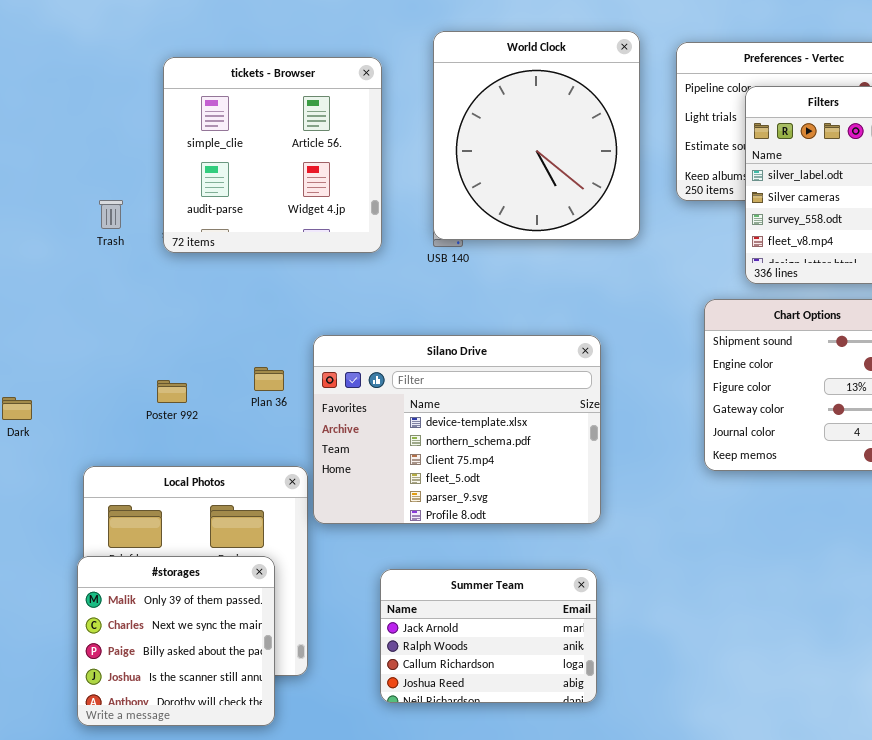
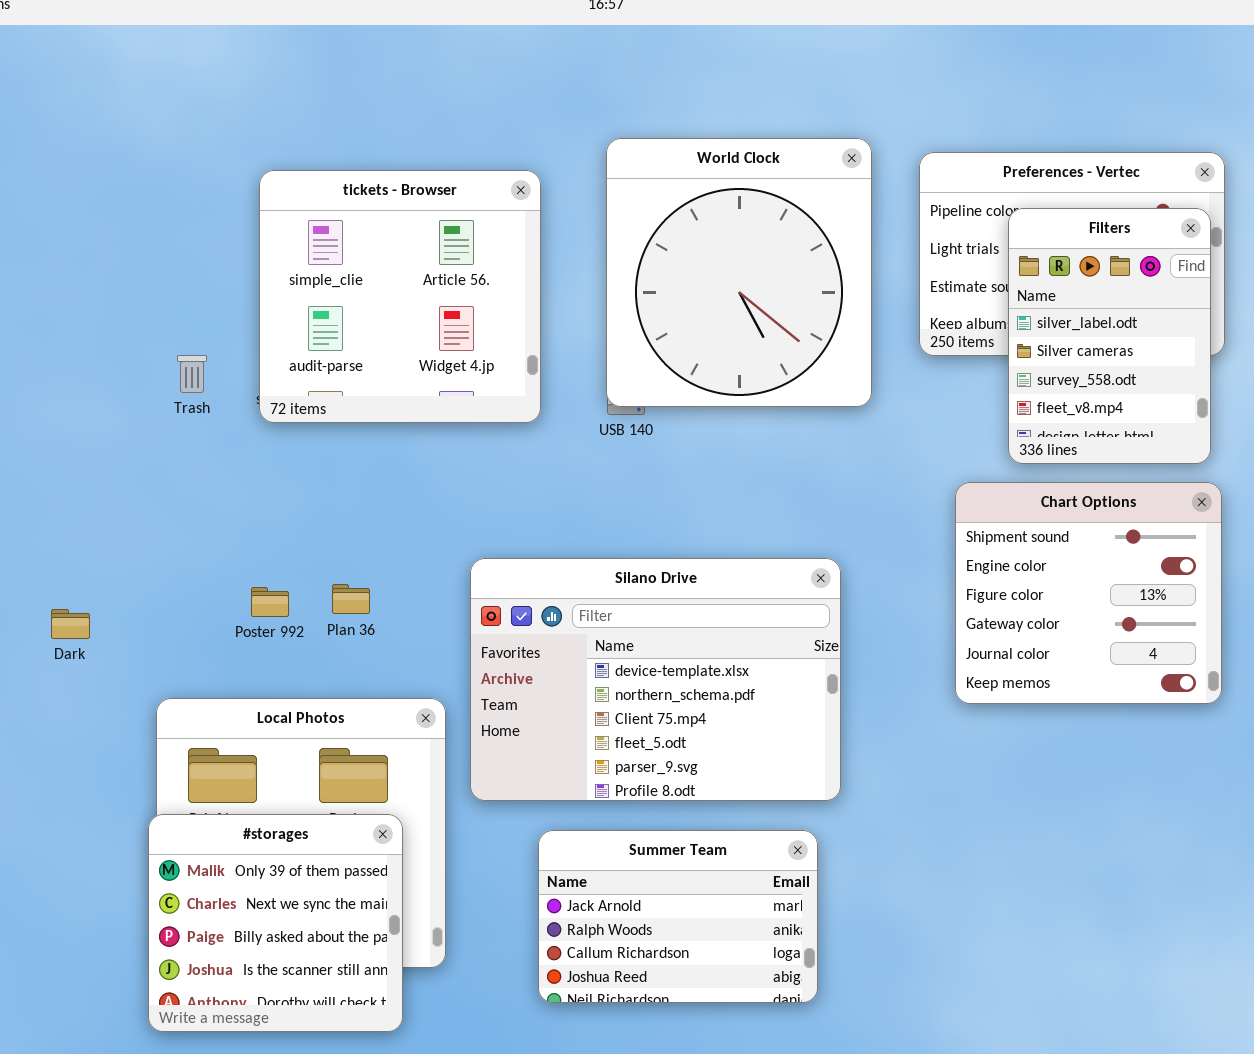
Silano Drive: [313,335,601,524] -> [470,558,841,801], moved
Plan 36: [254,367,284,391] -> [332,584,370,614], moved

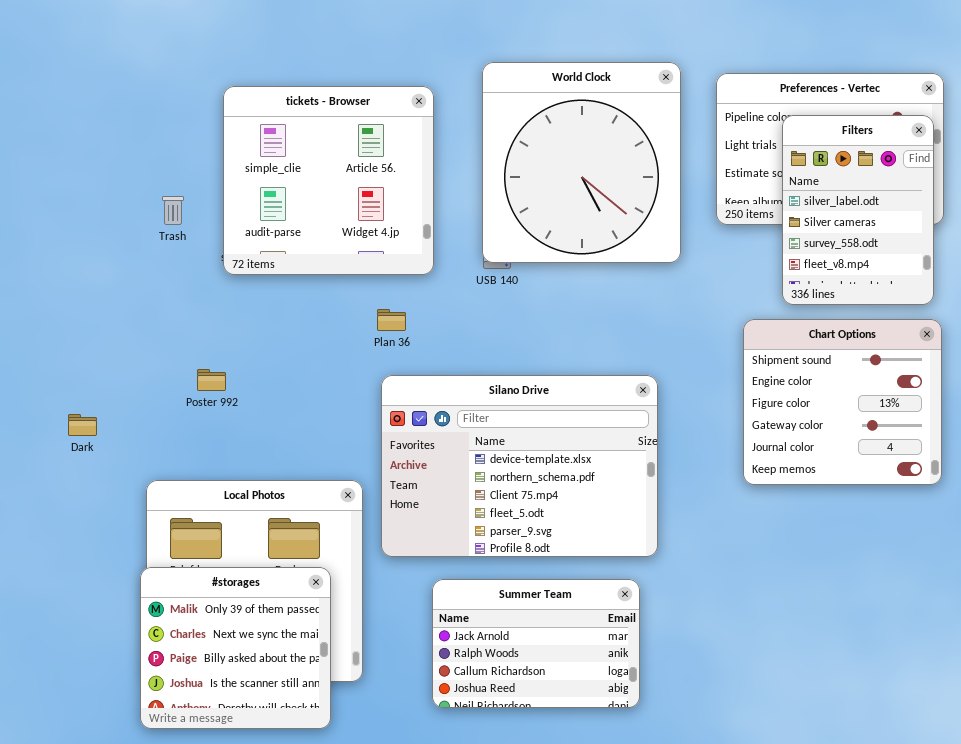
Trash: [177,355,207,393] -> [162,196,184,225], moved
Plan 36: [332,584,370,614] -> [377,309,406,331], moved
Poster 992: [251,587,289,617] -> [197,369,226,391], moved

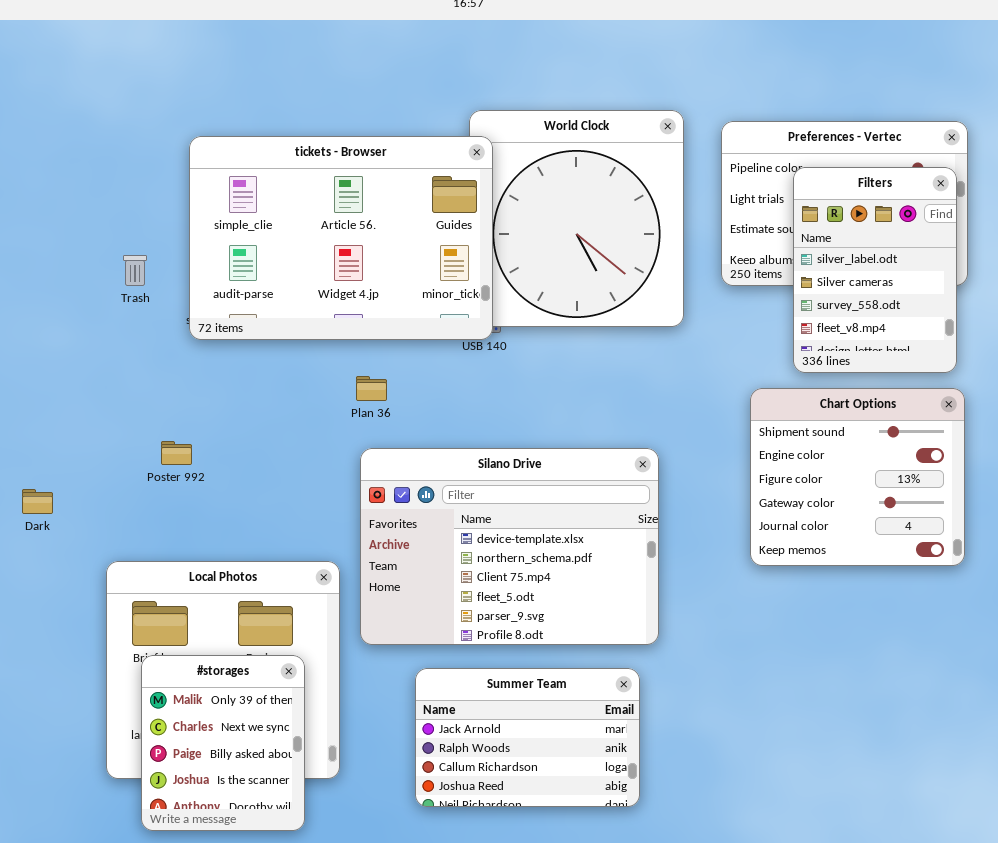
tickets - Browser: [223,86,434,275] -> [189,136,493,340], resized
#storages: [140,567,331,729] -> [141,655,305,831], resized

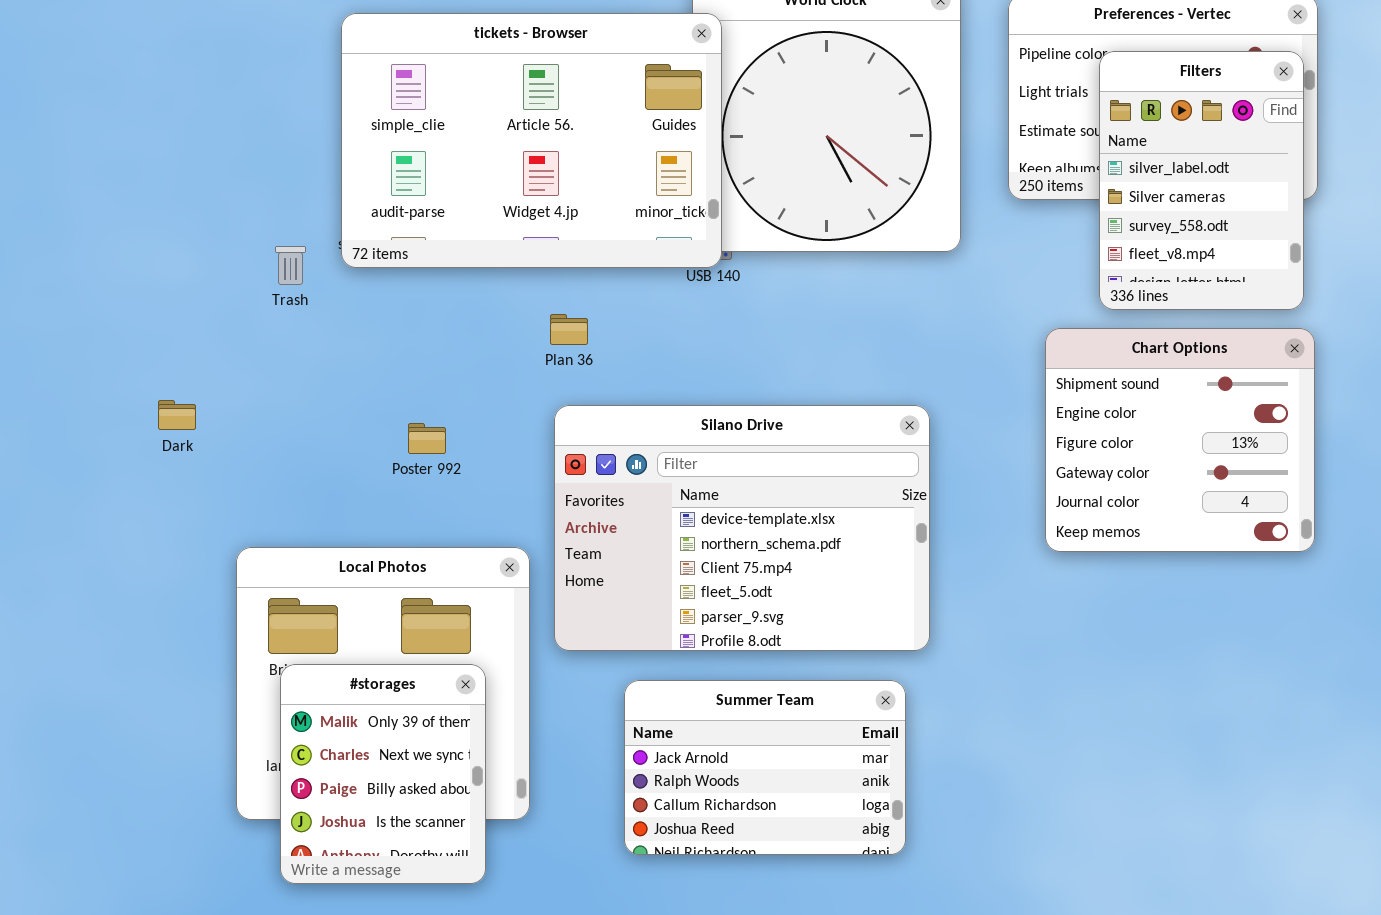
Trash: [123,255,147,286] -> [275,246,306,285], moved
Poster 992: [161,441,192,465] -> [408,423,446,454], moved
Dark: [22,489,53,514] -> [158,400,196,430], moved

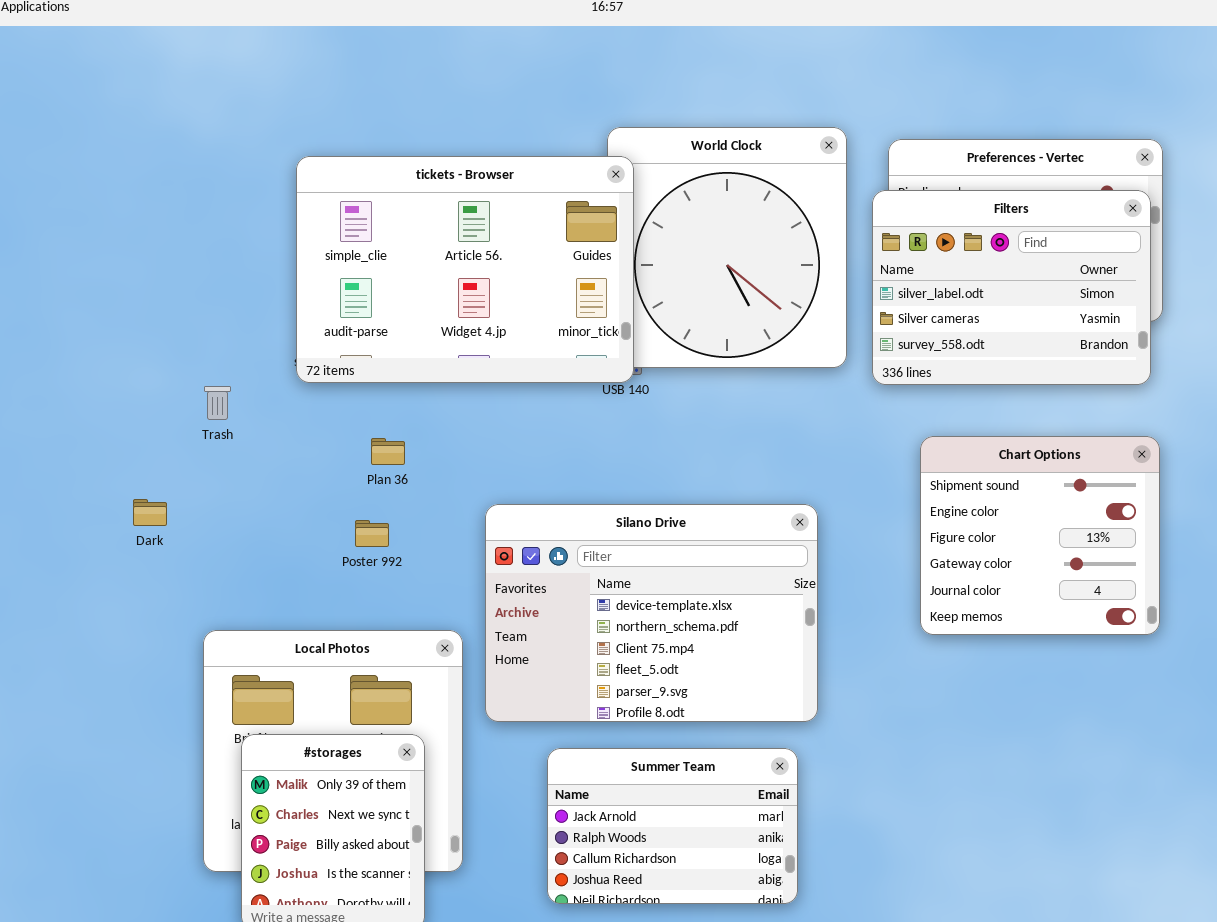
Filters: [1099,51,1304,310] -> [872,190,1151,385], resized
Trash: [275,246,306,285] -> [204,386,231,420], moved
Plan 36: [550,314,588,345] -> [371,438,405,465], moved

